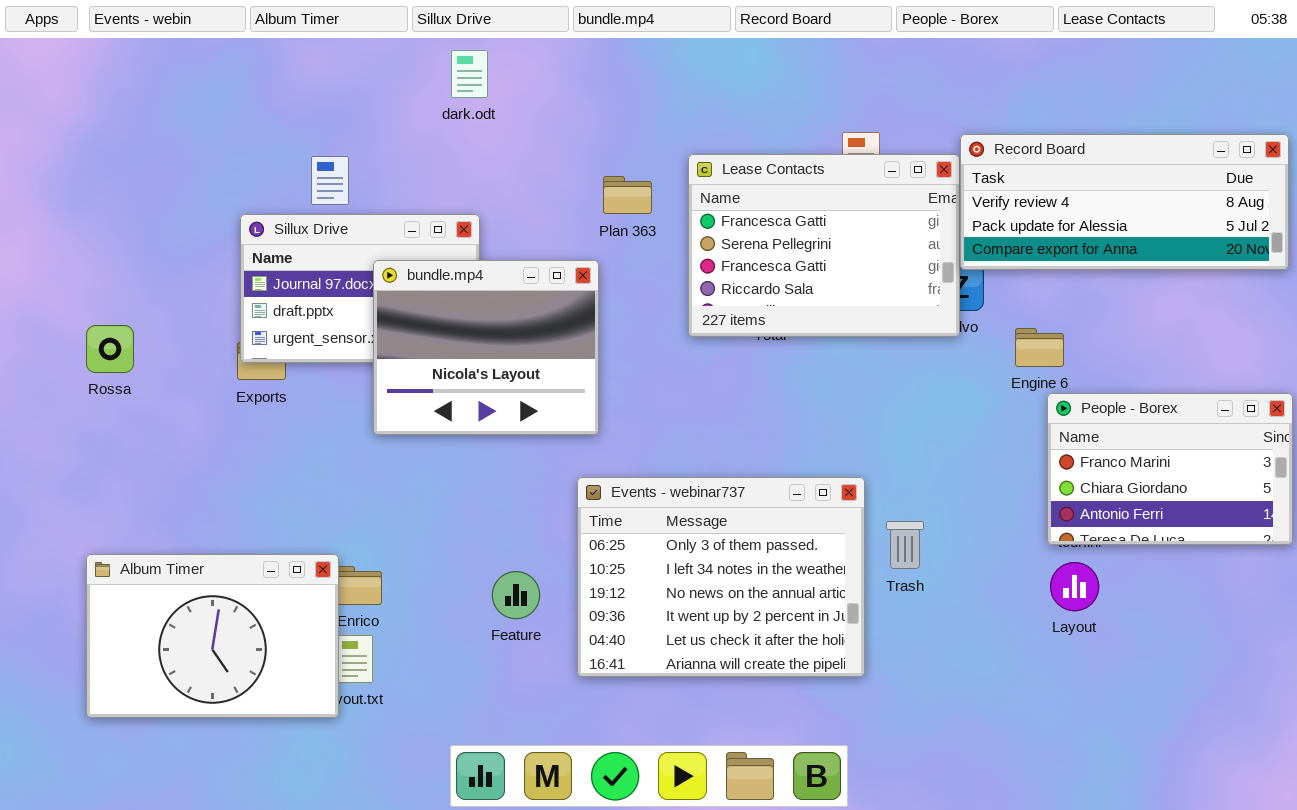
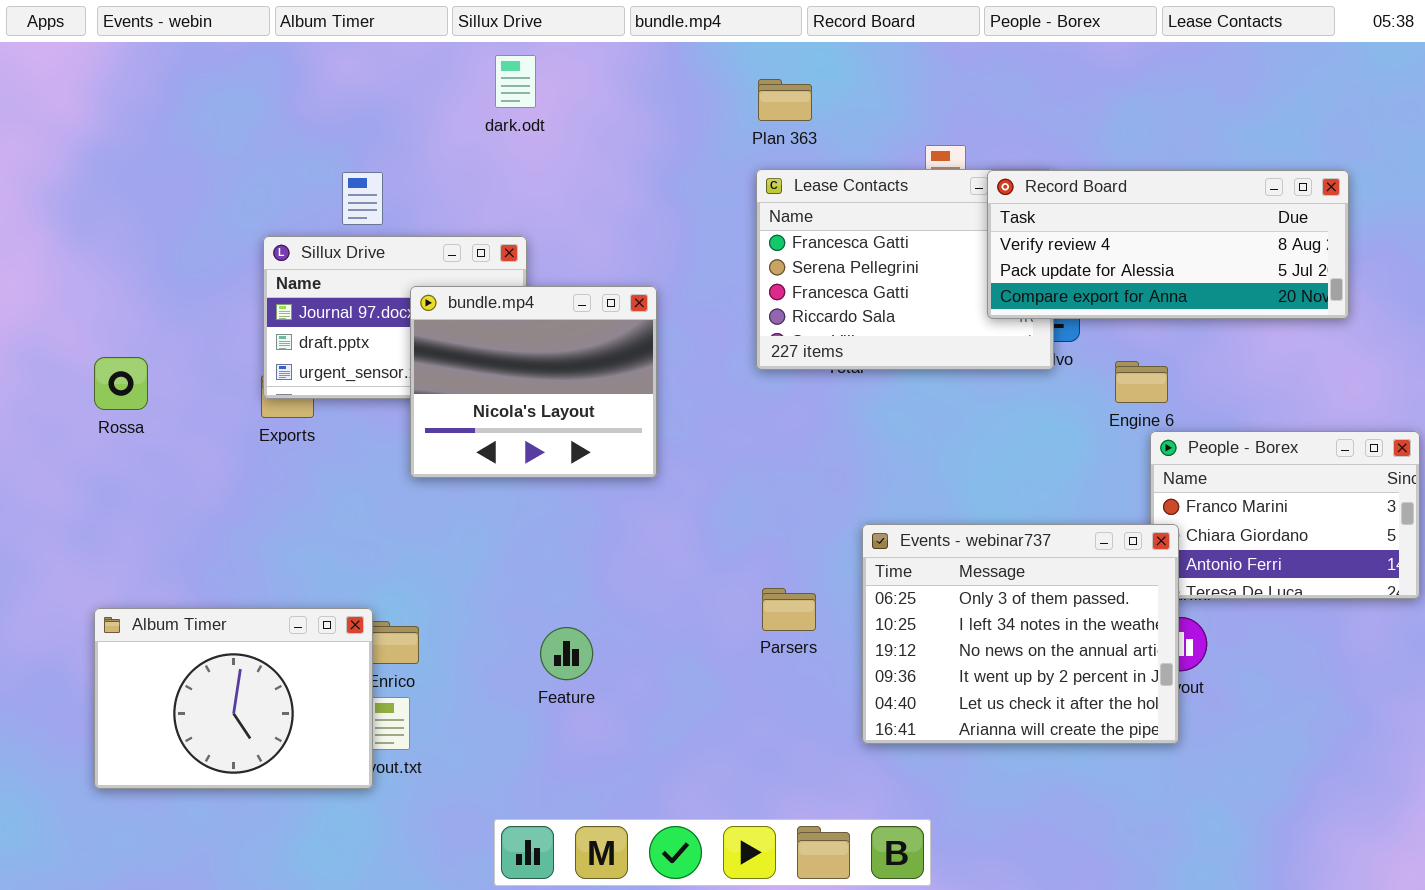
Record Board: [960,134,1289,270] -> [987,170,1349,319], moved
Plan 363: [603,176,652,214] -> [758,79,812,121], moved
Events - webinar737: [577,477,865,677] -> [862,524,1179,744], moved

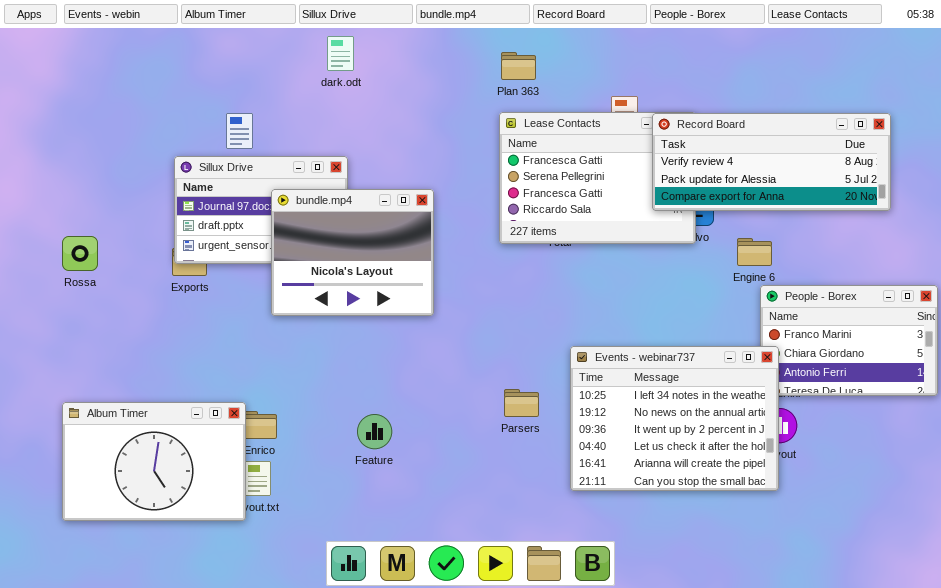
Events - webinar737: [862,524,1179,744] -> [570,346,779,491], scrolled down 1 row

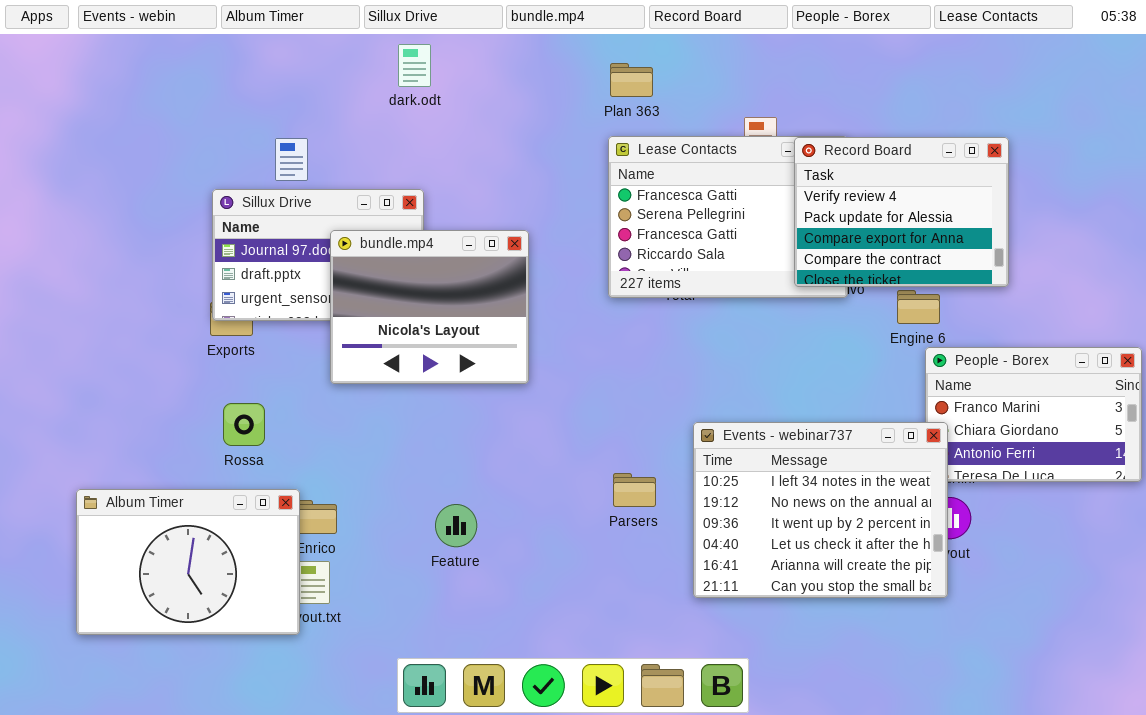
Record Board: [652,113,891,211] -> [794,137,1009,287], resized
Rossa: [62,236,98,271] -> [223,403,265,446], moved

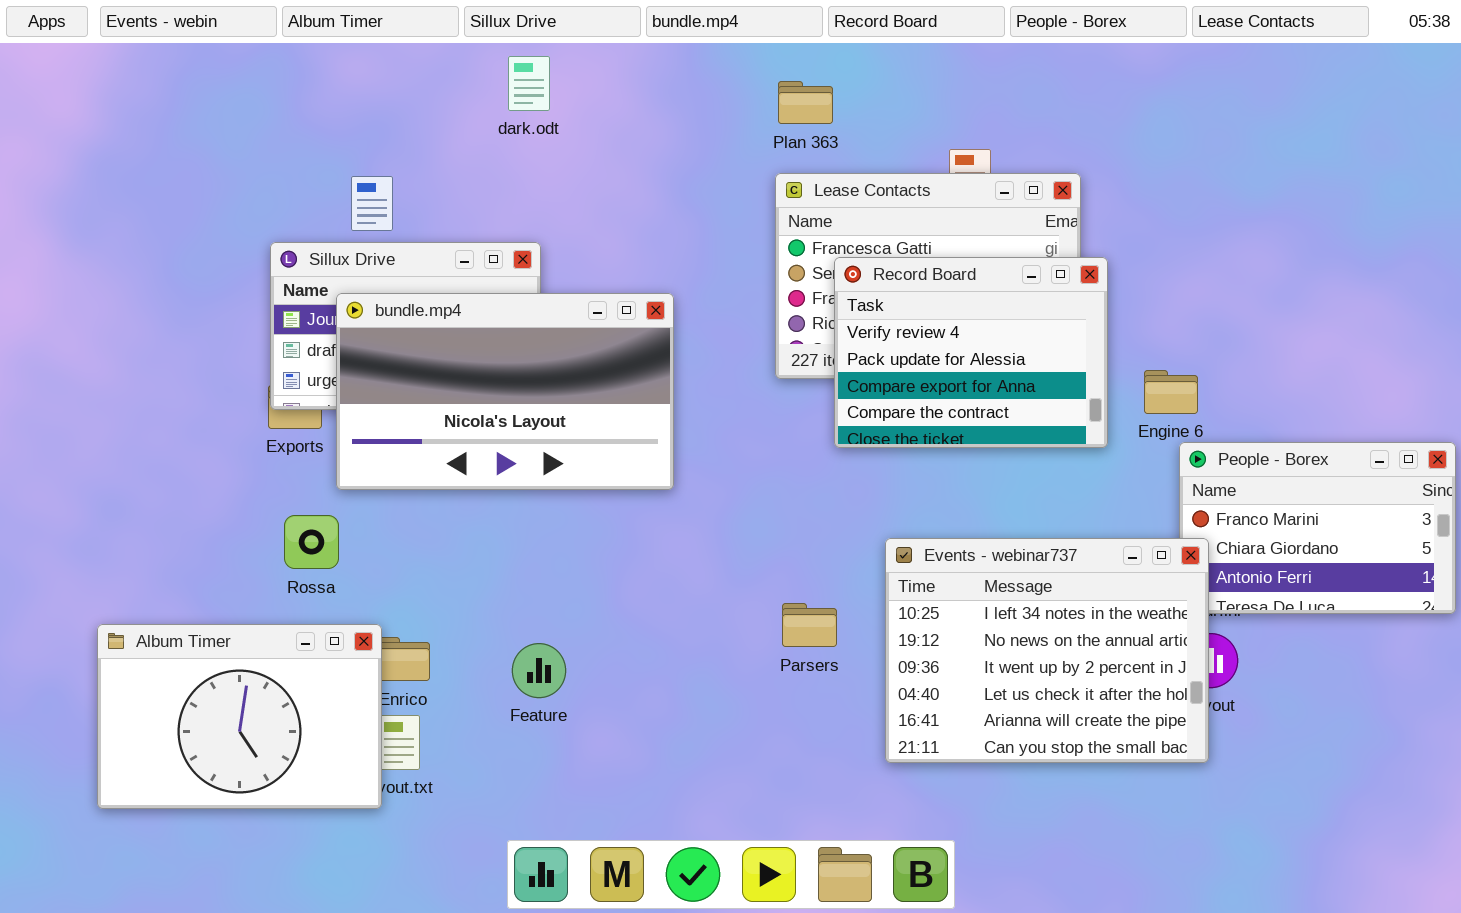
Record Board: [794,137,1009,287] -> [834,257,1108,448], moved
bundle.mp4: [330,230,529,384] -> [336,293,674,490], resized
Feature: [435,504,477,547] -> [512,643,566,698], moved

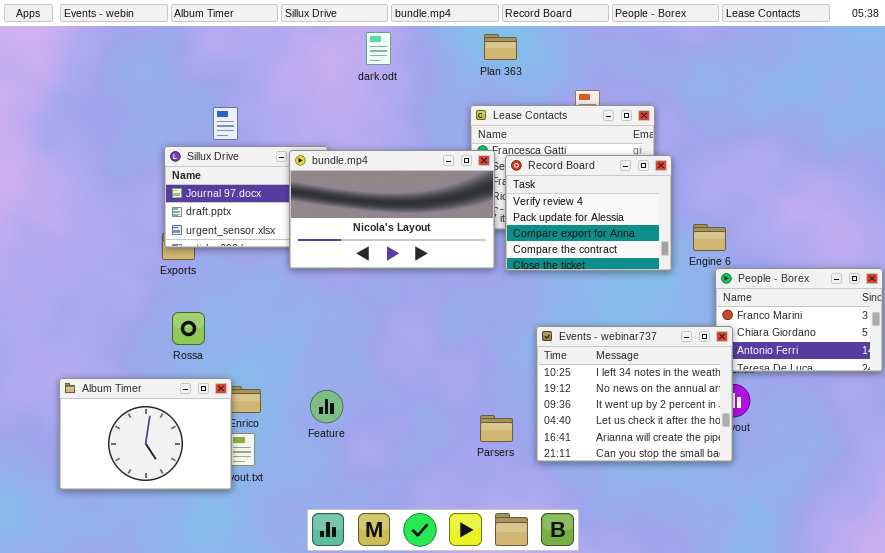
dark.odt: [508,56,550,111] -> [366,32,391,65], moved
Plan 363: [778,81,833,124] -> [484,34,517,60], moved
bundle.mp4: [336,293,674,490] -> [289,150,495,269], moved
Parsers: [782,603,837,647] -> [480,415,513,442], moved

